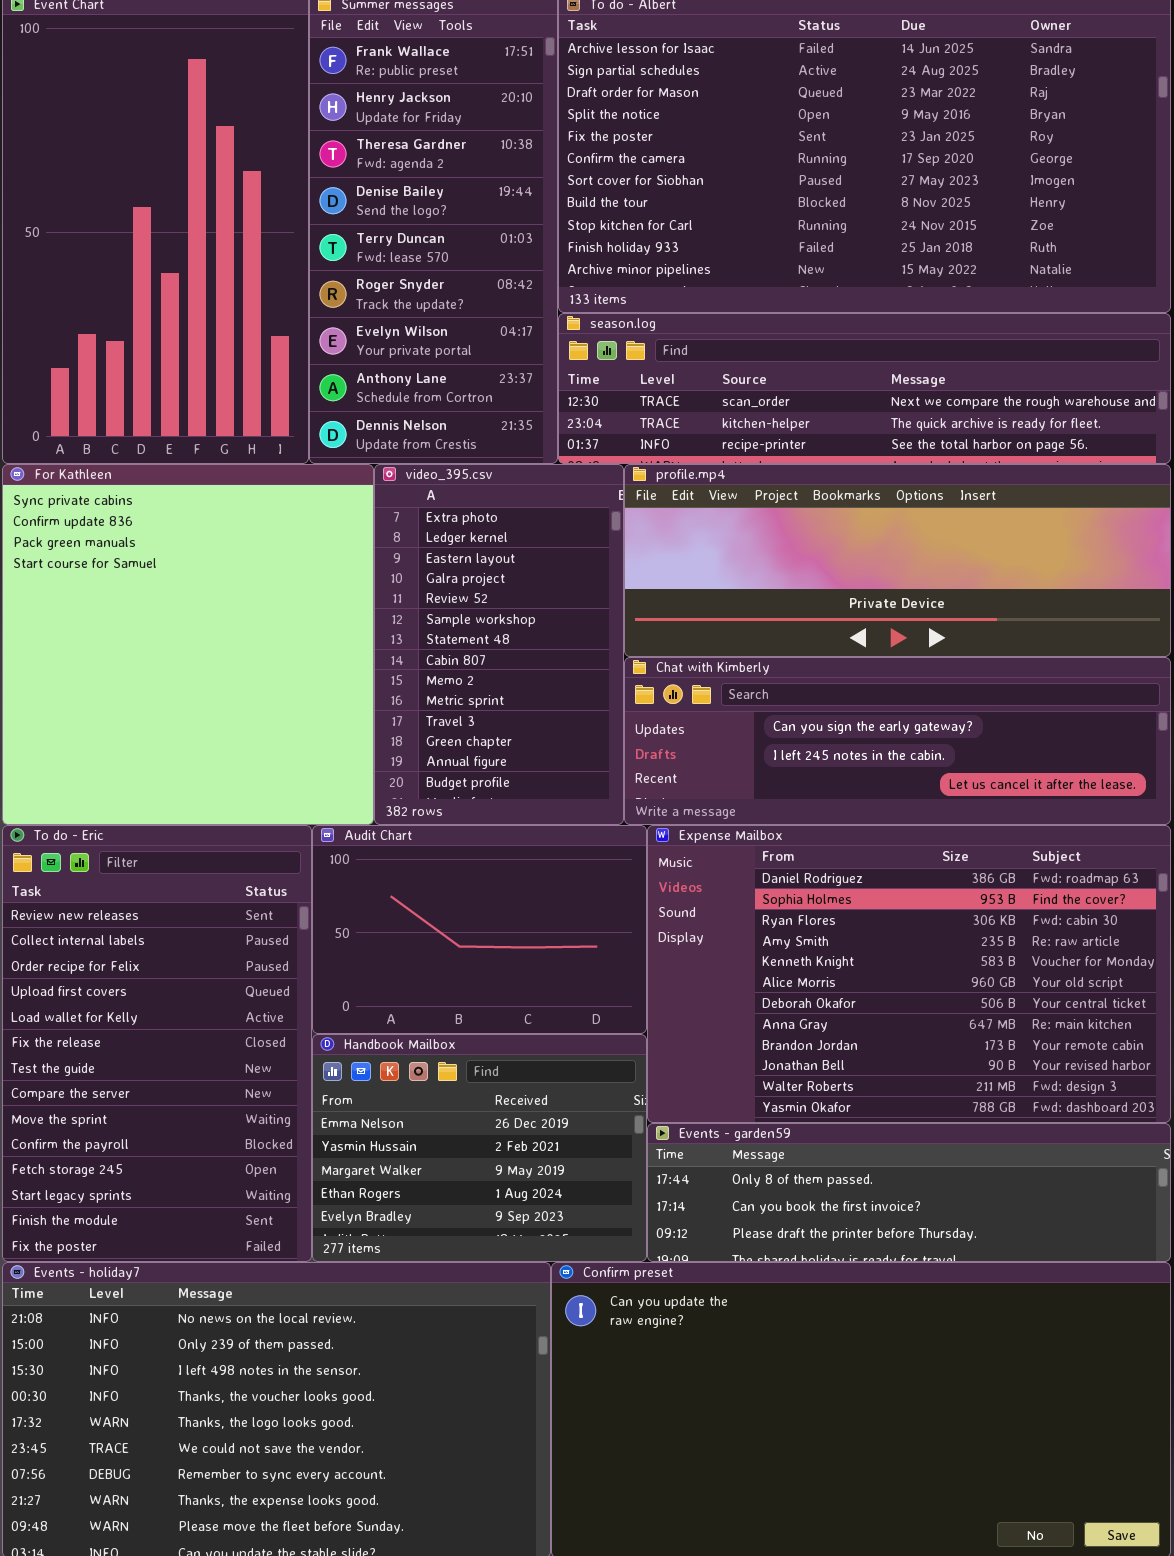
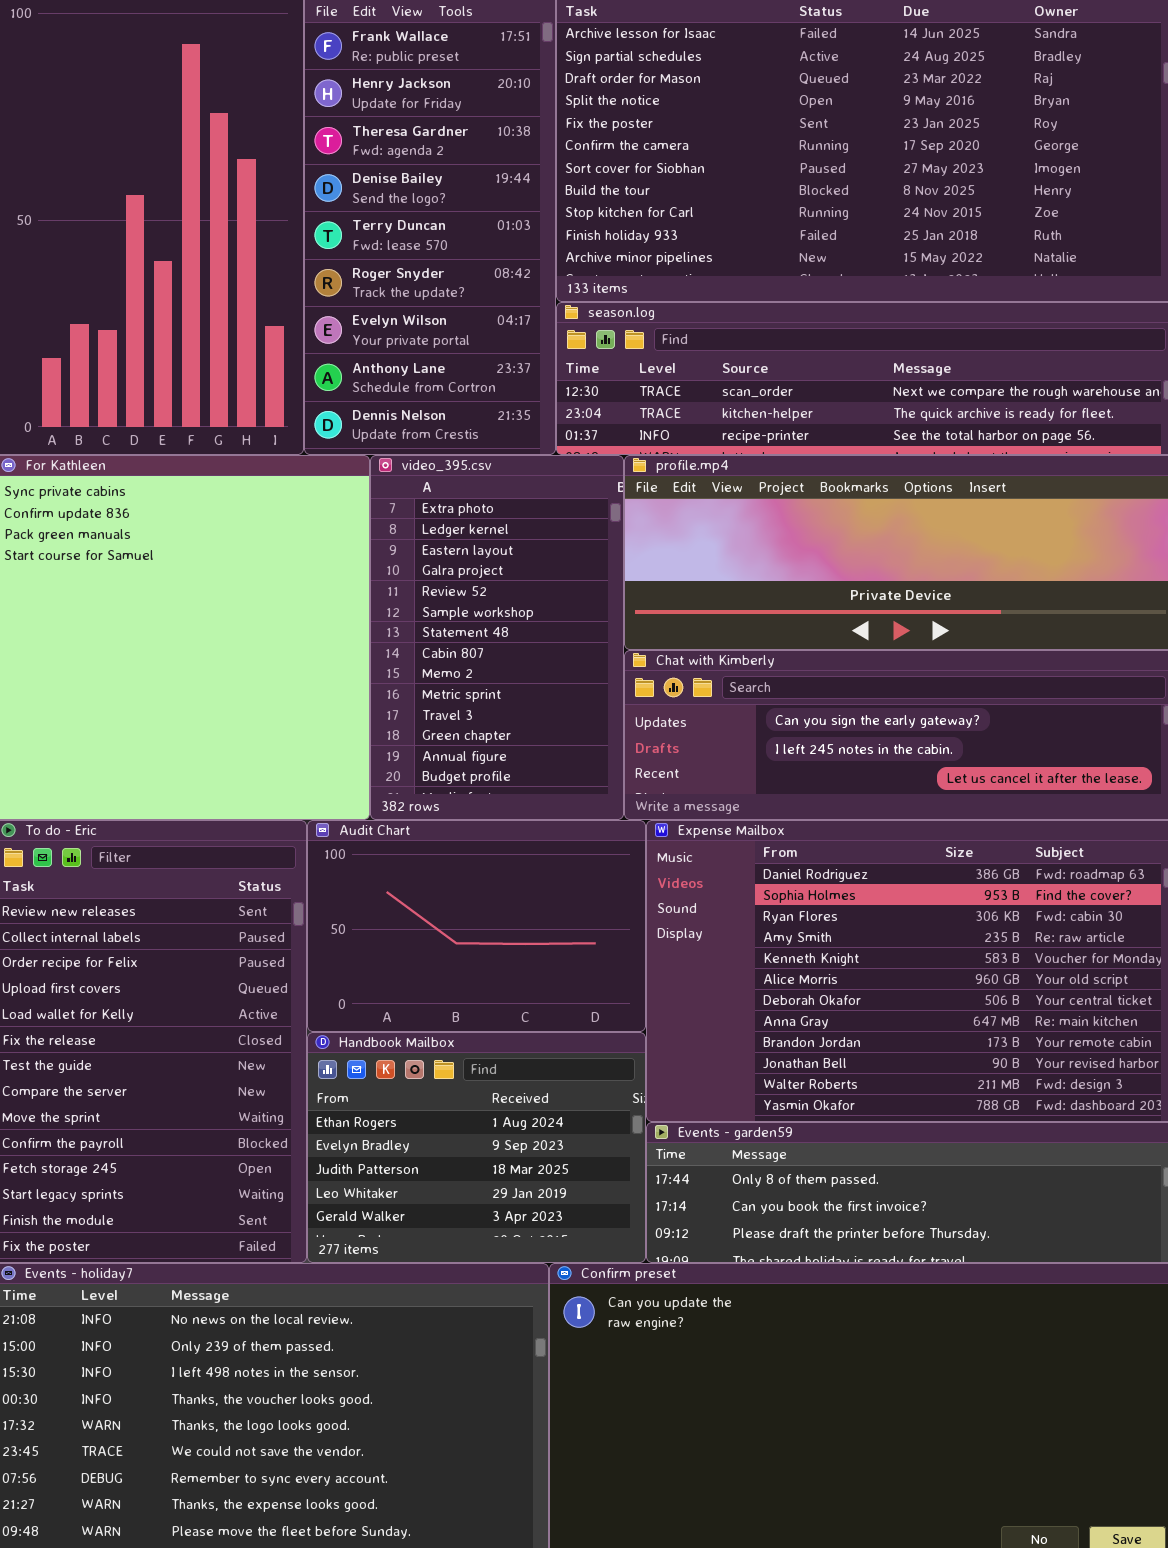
Handbook Mailbox: [312,1034,647,1262] -> [307,1032,646,1263], scrolled down 3 rows

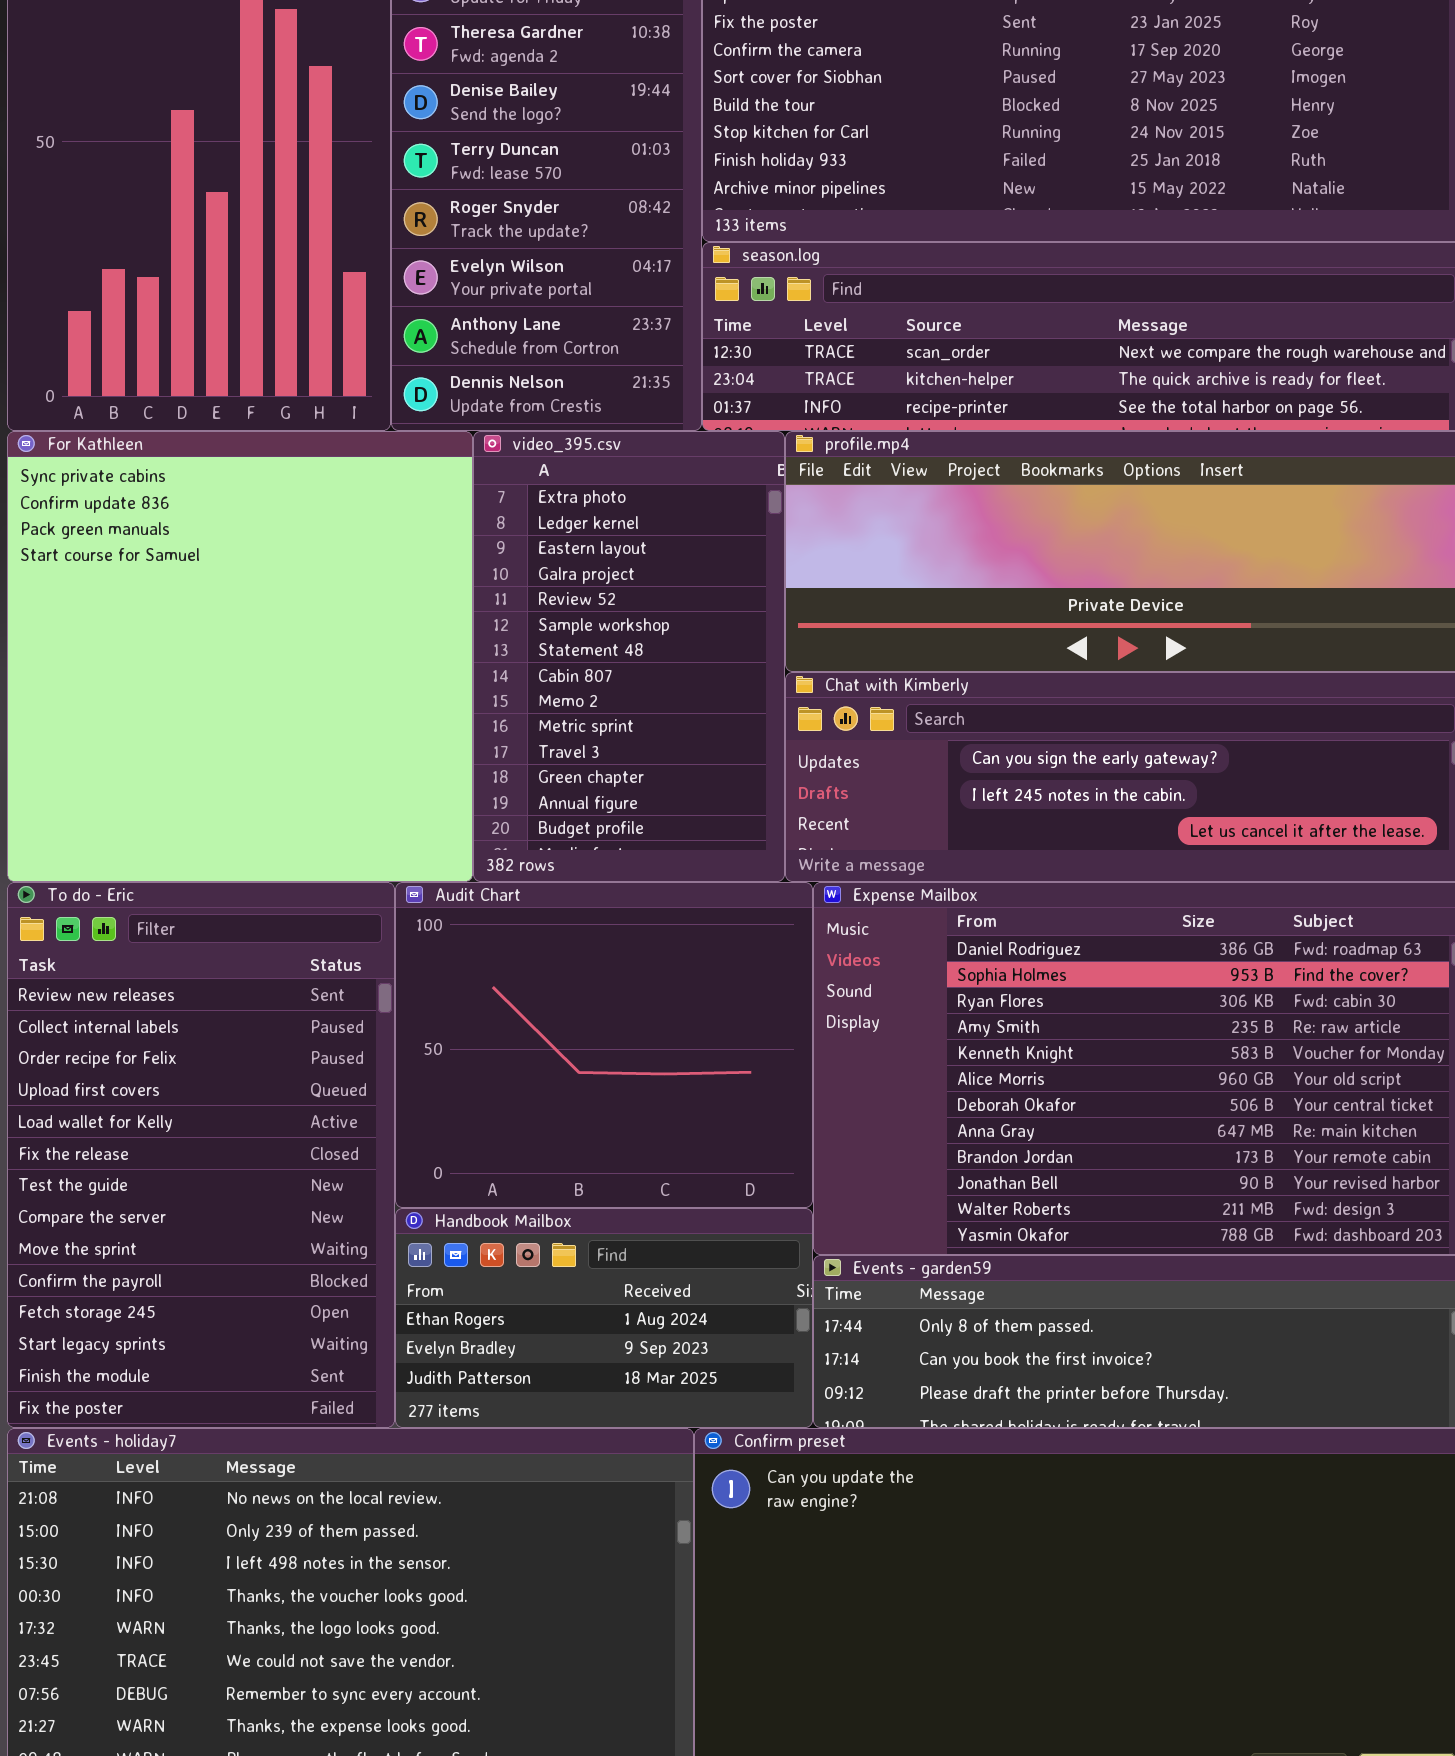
Audit Chart: [307,820,646,1032] -> [395,882,813,1208], resized
Handbook Mailbox: [307,1032,646,1263] -> [395,1208,813,1428], resized

